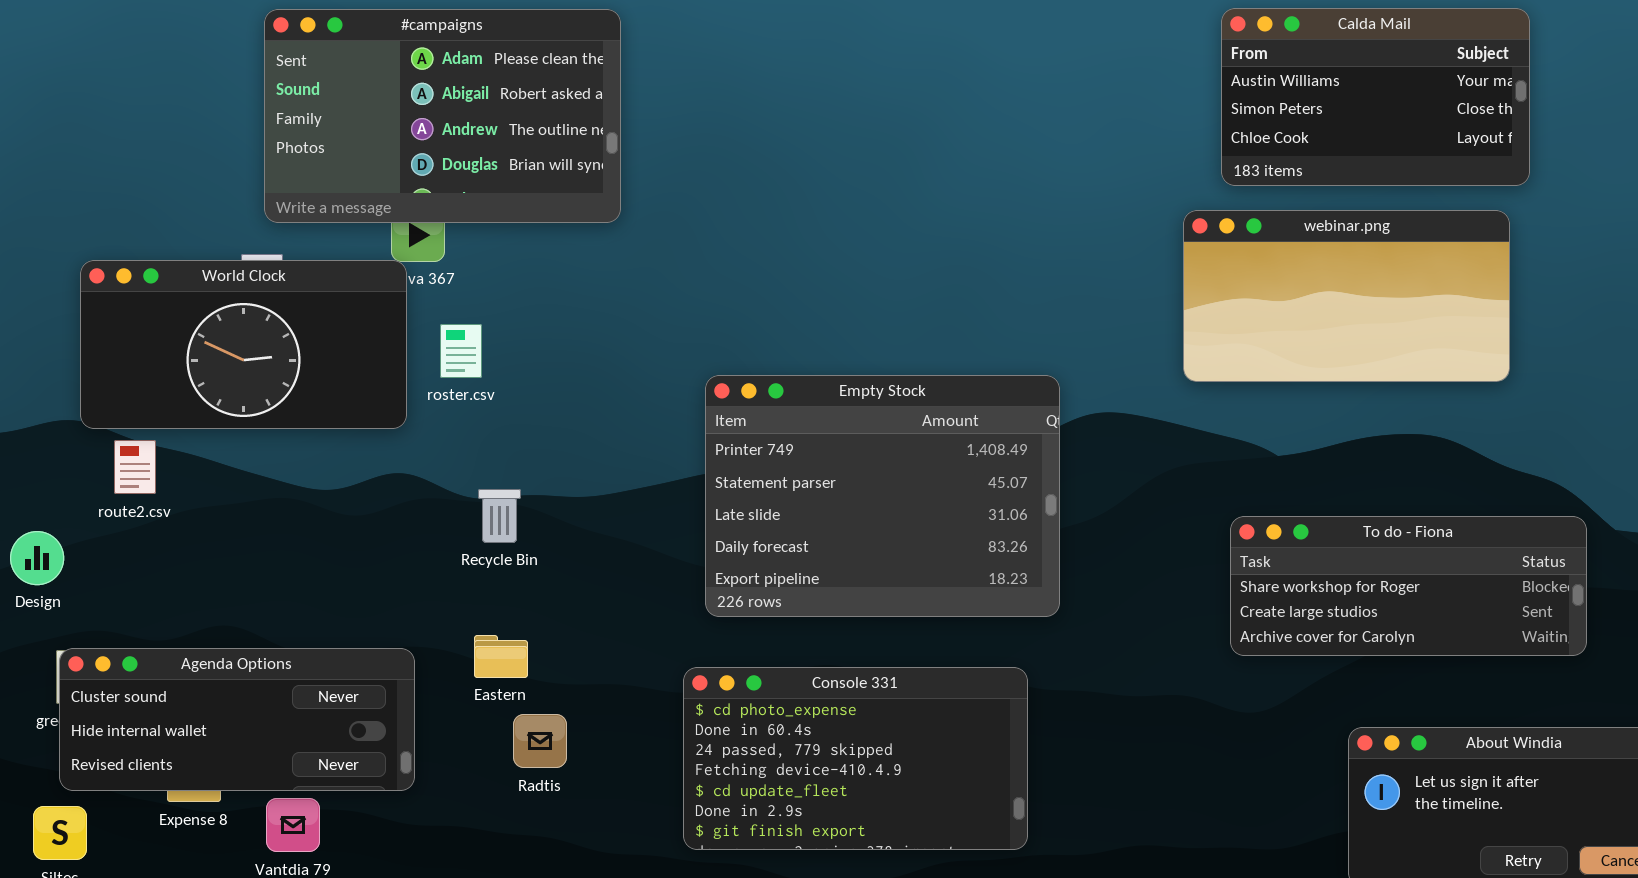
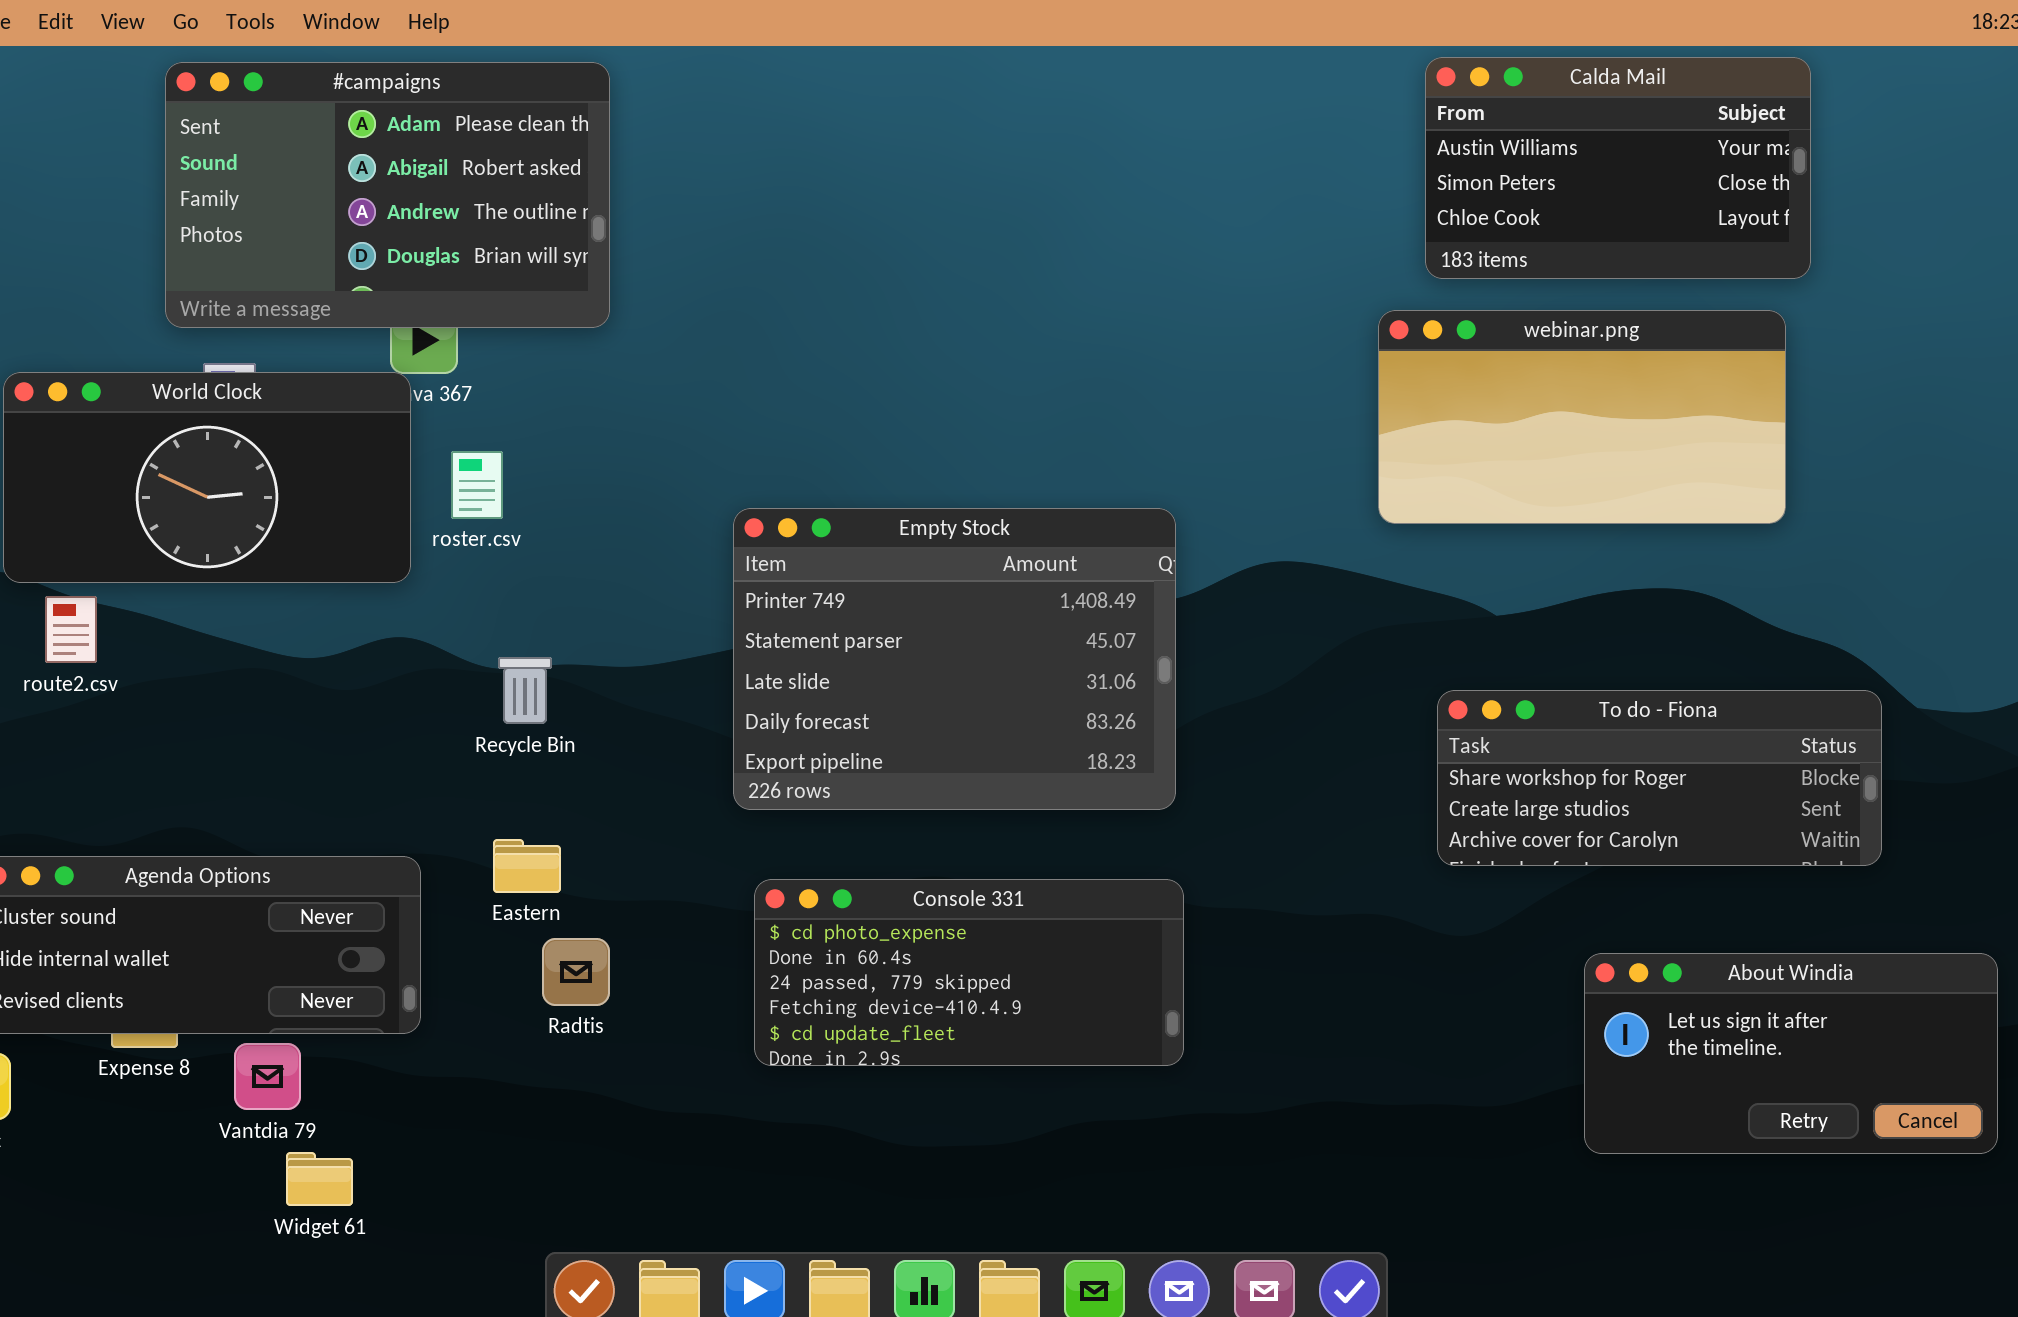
#campaigns: [264,9,621,223] -> [165,62,610,328], moved
Empty Stock: [705,375,1060,617] -> [733,508,1176,810], moved
Console 331: [683,667,1028,850] -> [754,879,1184,1066], resized

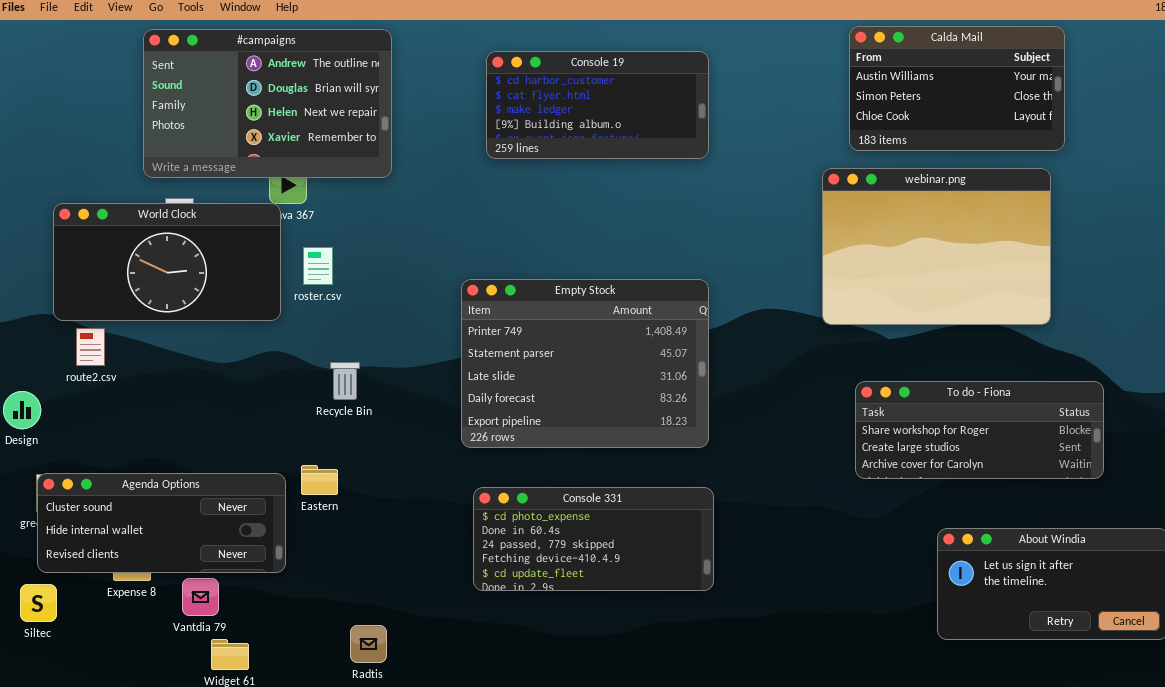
#campaigns: [165,62,610,328] -> [143,29,392,178], scrolled down 2 rows
Console 19: none -> [486,51,709,159], opened
webinar.png: [1378,310,1786,524] -> [822,168,1051,325], resized
Eastern: [493,839,561,893] -> [301,465,338,495], moved
Radtis: [542,938,610,1006] -> [350,625,387,663], moved

